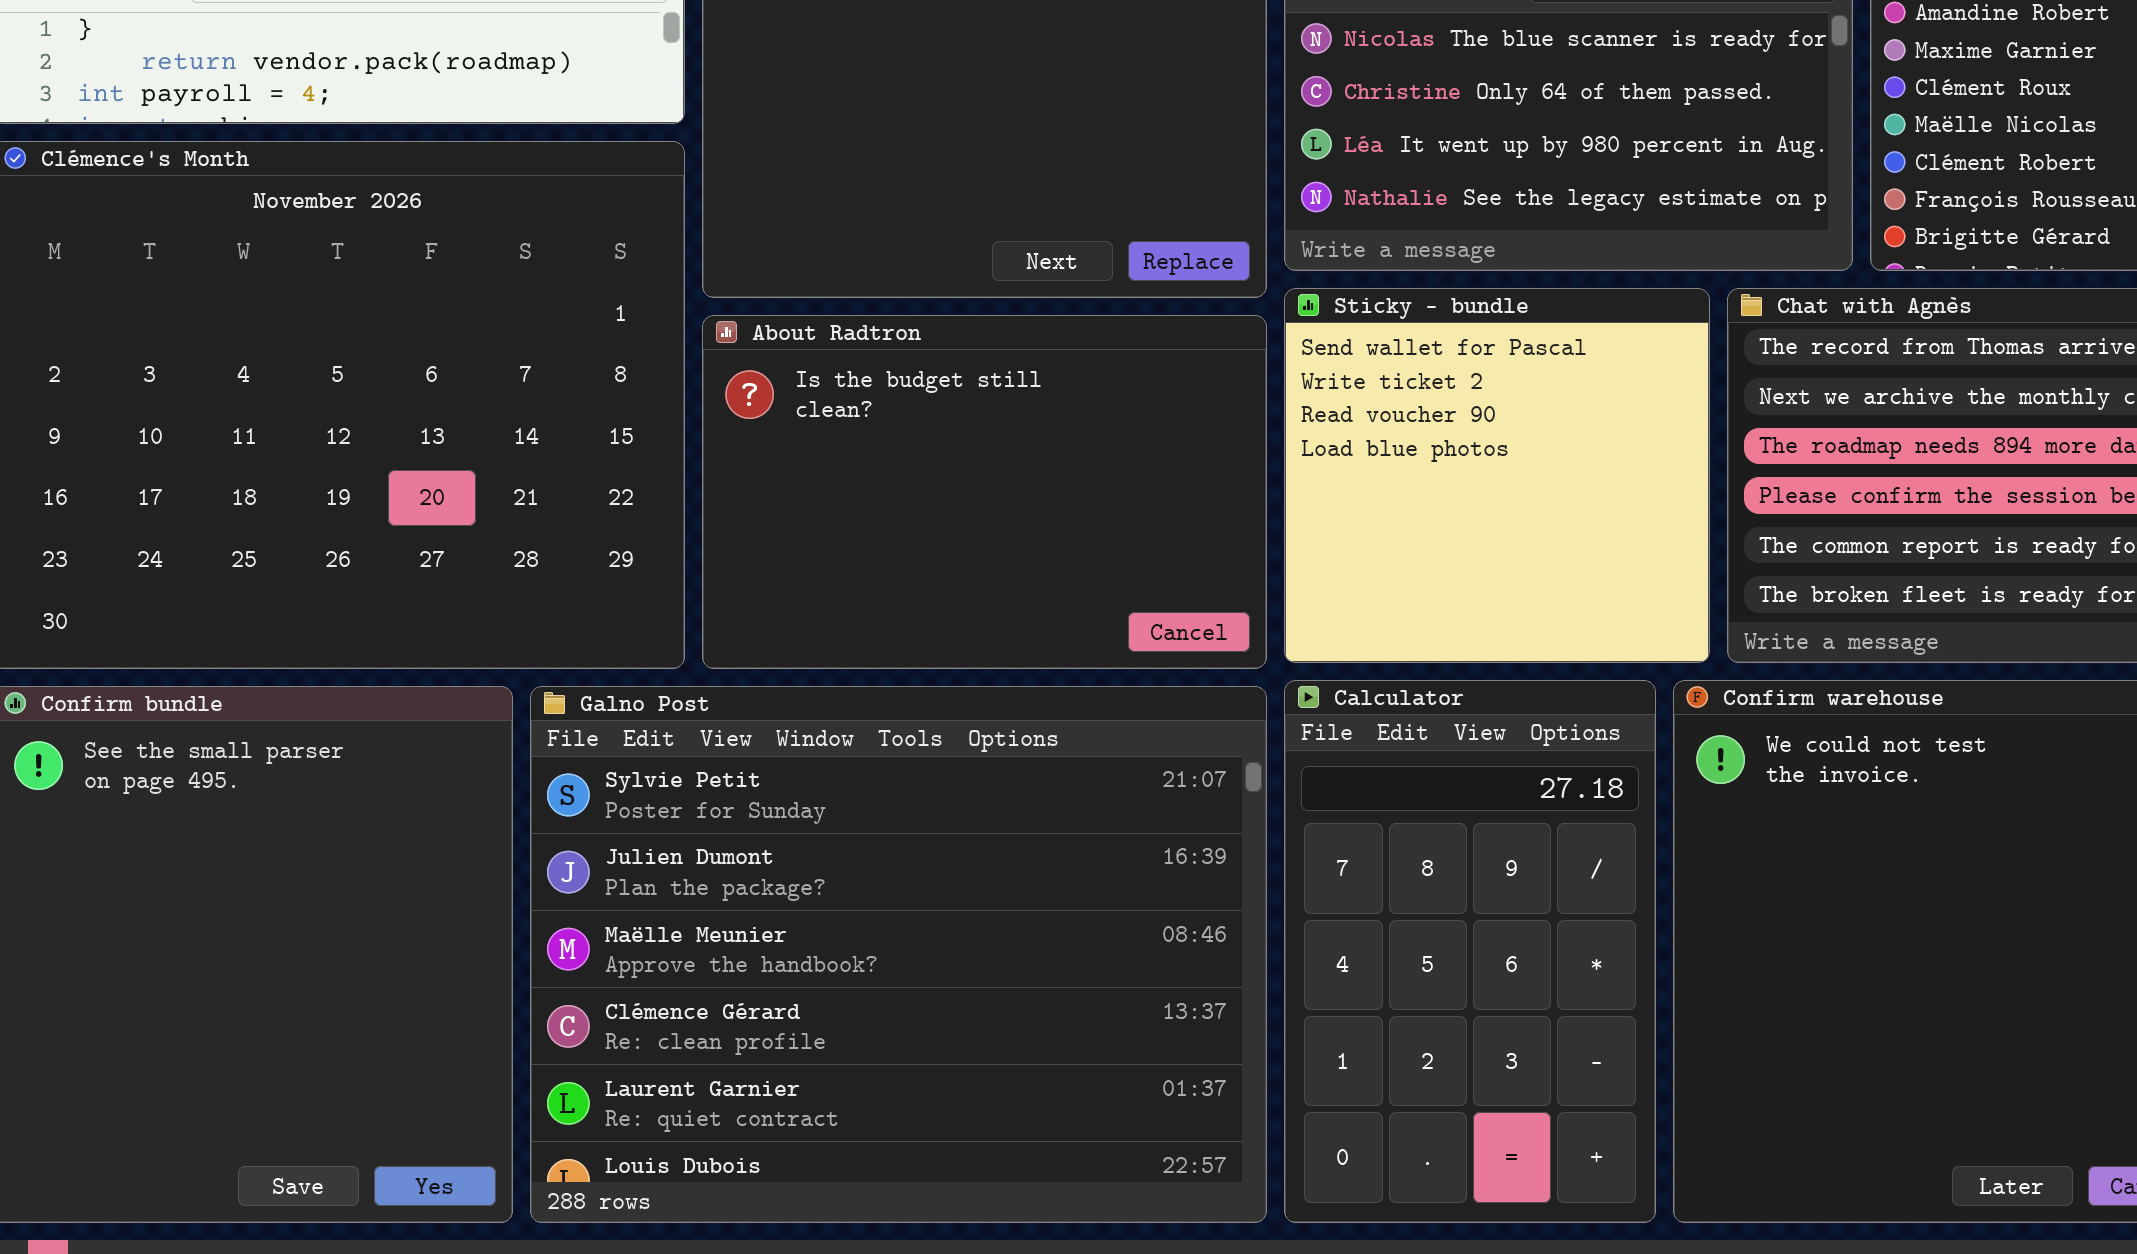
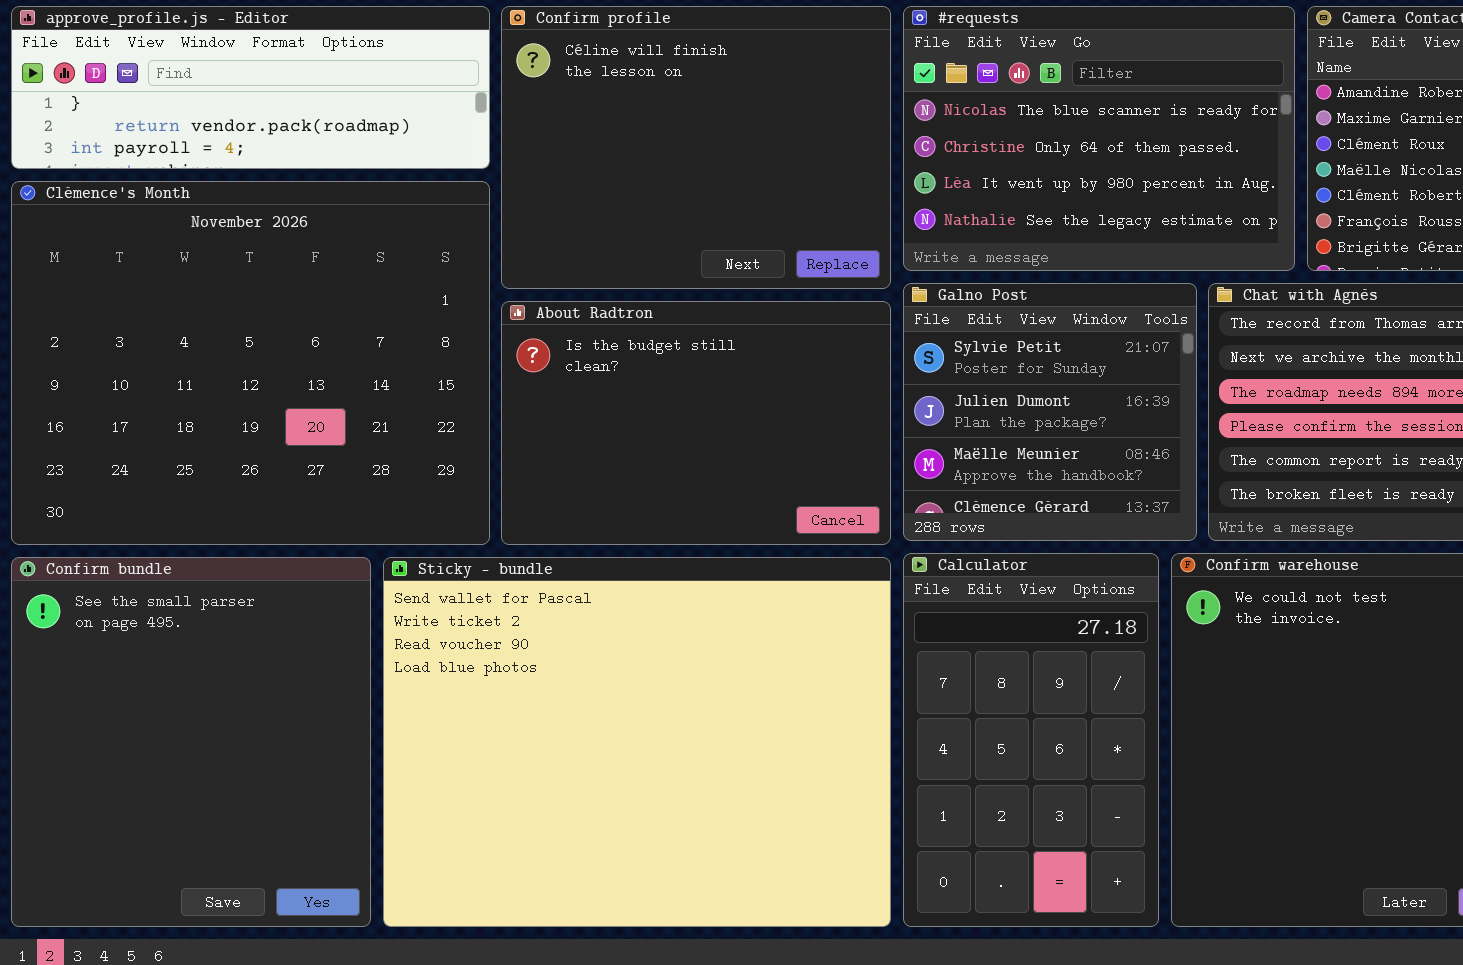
Sticky - bundle: [1284,288,1710,663] -> [383,557,891,927], moved, resized
Galno Post: [530,686,1267,1223] -> [903,283,1197,541], moved, resized

